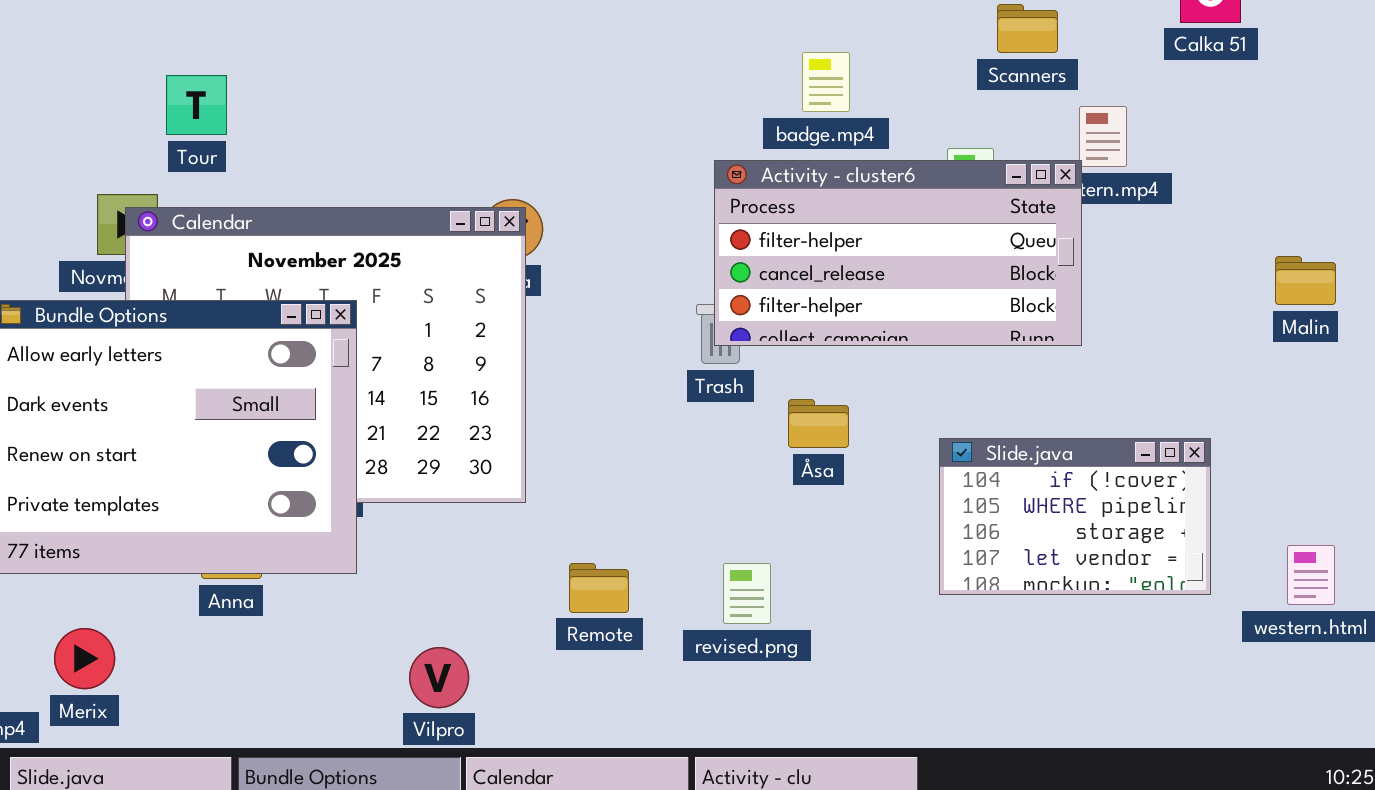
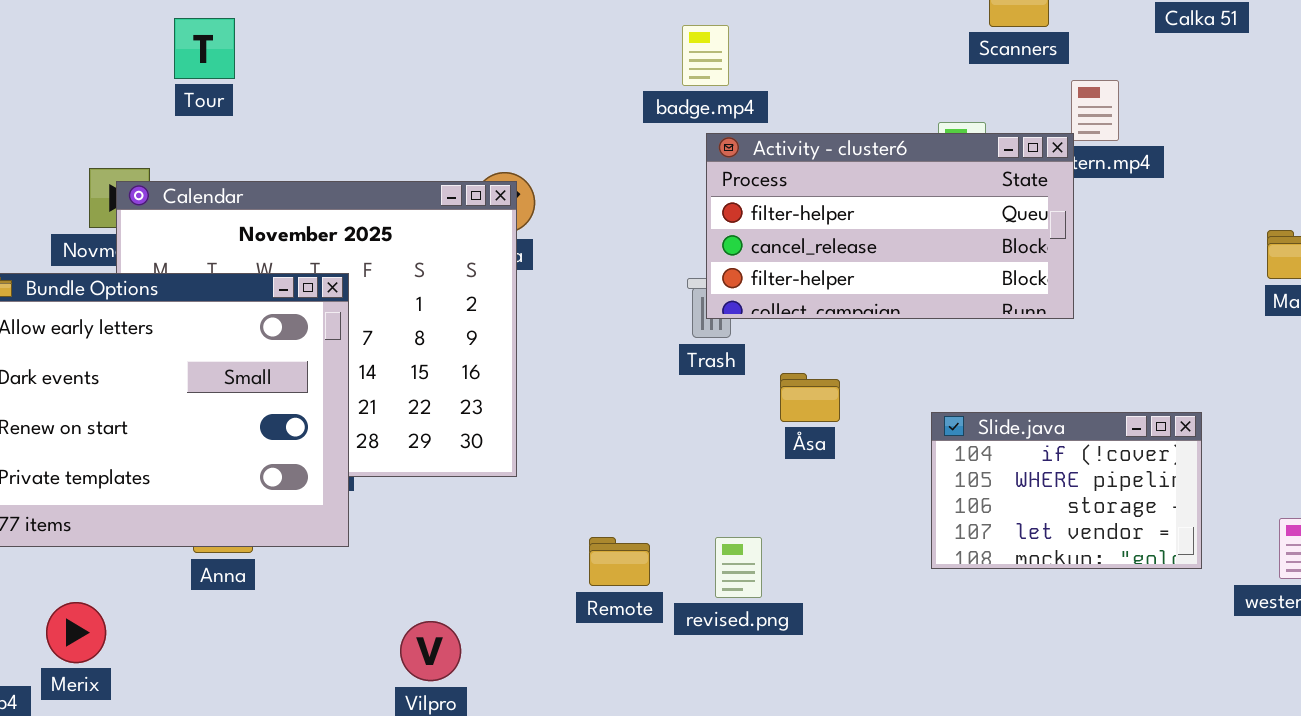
badge.mp4: [802,52,850,112] -> [682,25,729,86], moved
Tour: [166,75,227,135] -> [174,18,235,79], moved
Remote: [569,563,629,613] -> [589,537,650,586], moved

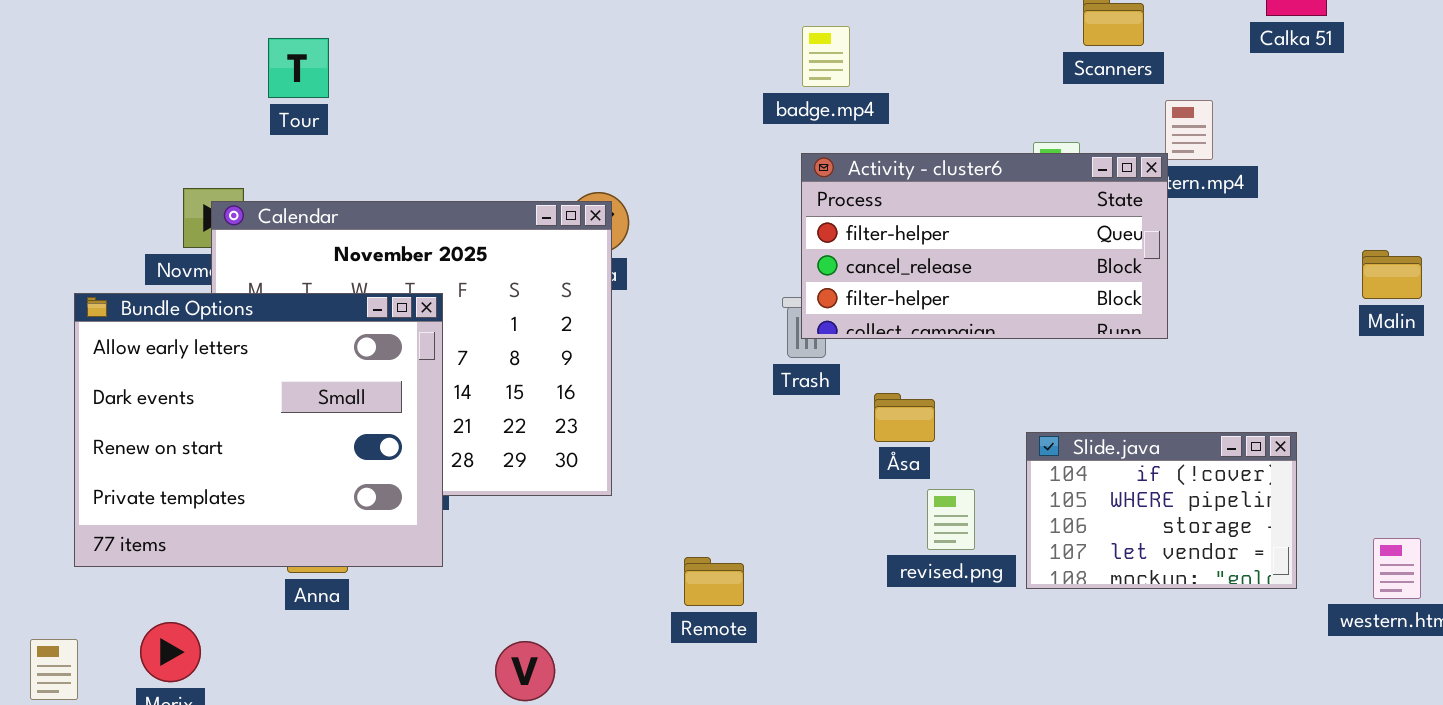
badge.mp4: [682,25,729,86] -> [802,26,850,87], moved
revised.png: [715,537,762,598] -> [927,489,975,550], moved

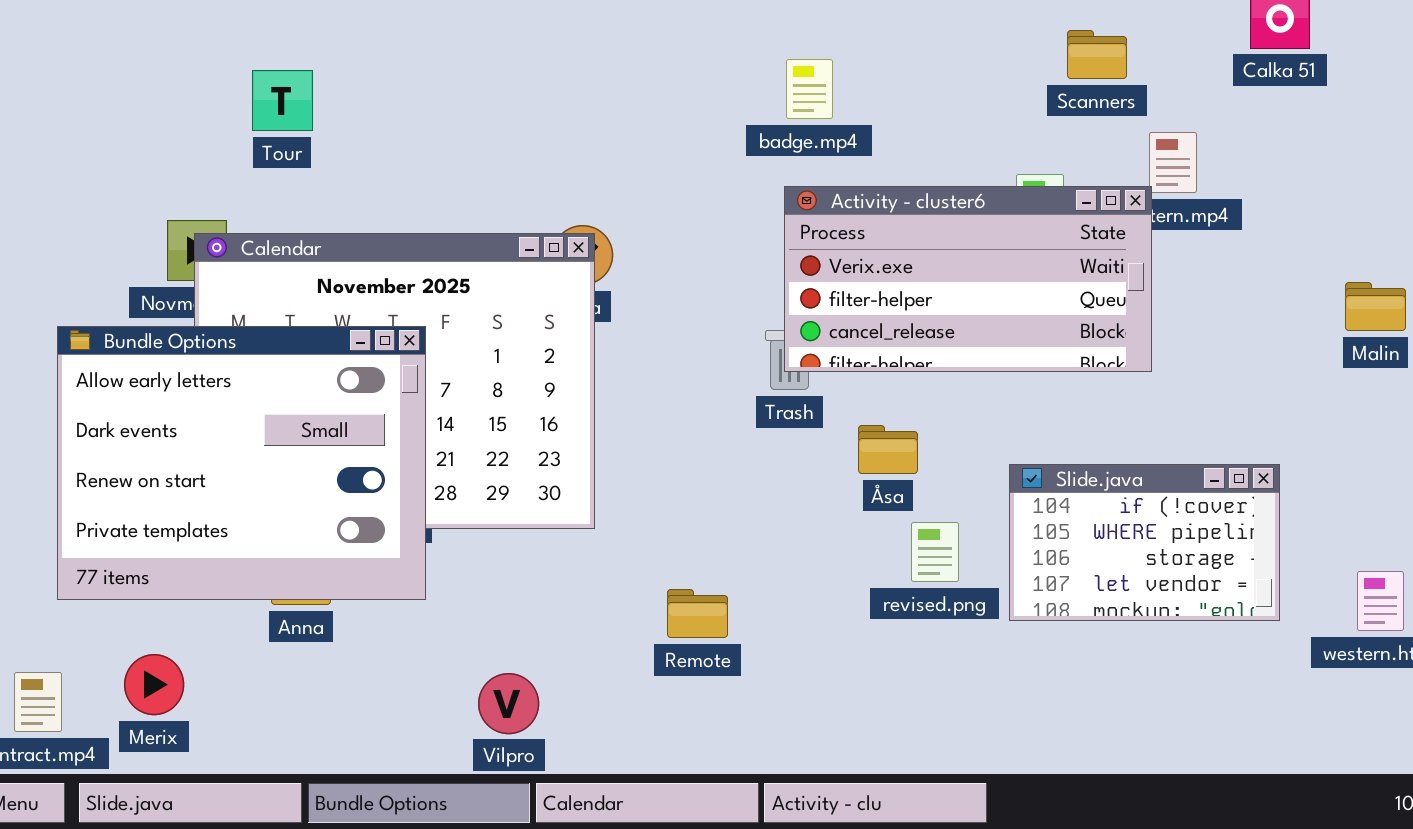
Activity - cluster6: [801,153,1168,339] -> [784,186,1152,372], scrolled up 1 row

